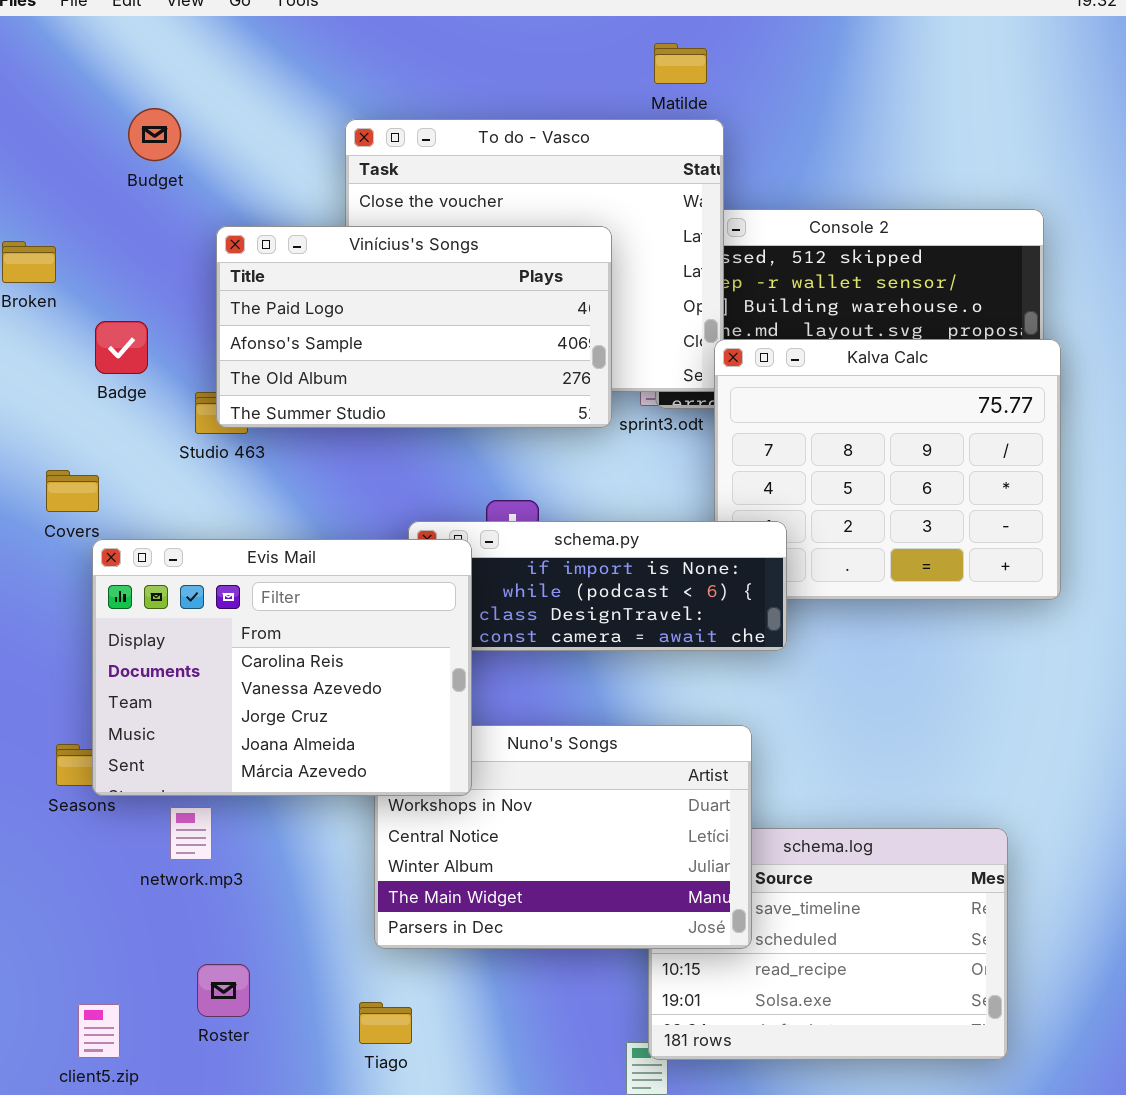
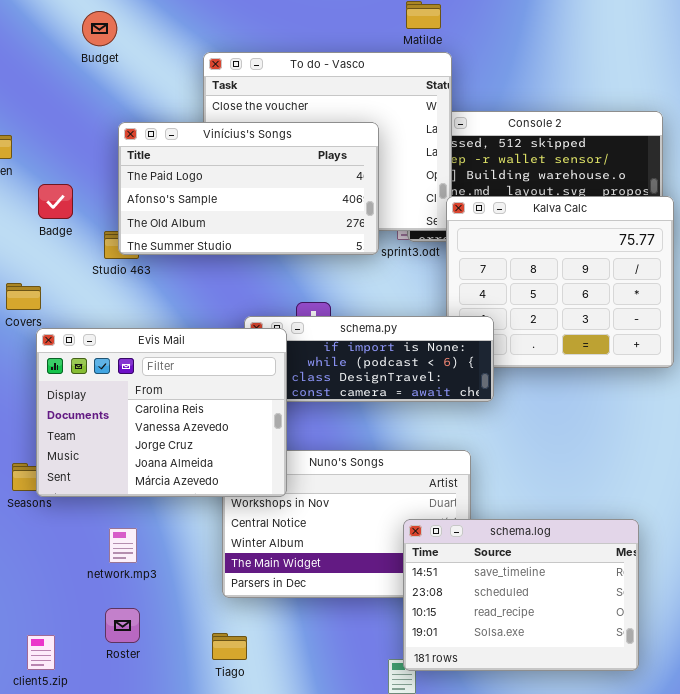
Budget: [128,108,181,161] -> [82,11,117,46], moved
network.mp3: [170,807,212,860] -> [109,528,137,563], moved
schema.log: [648,828,1008,1060] -> [403,519,639,671], raised

